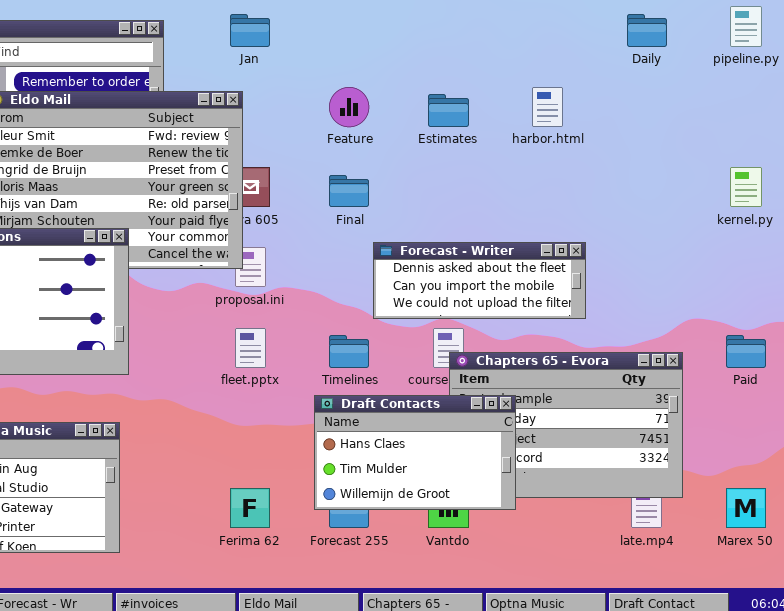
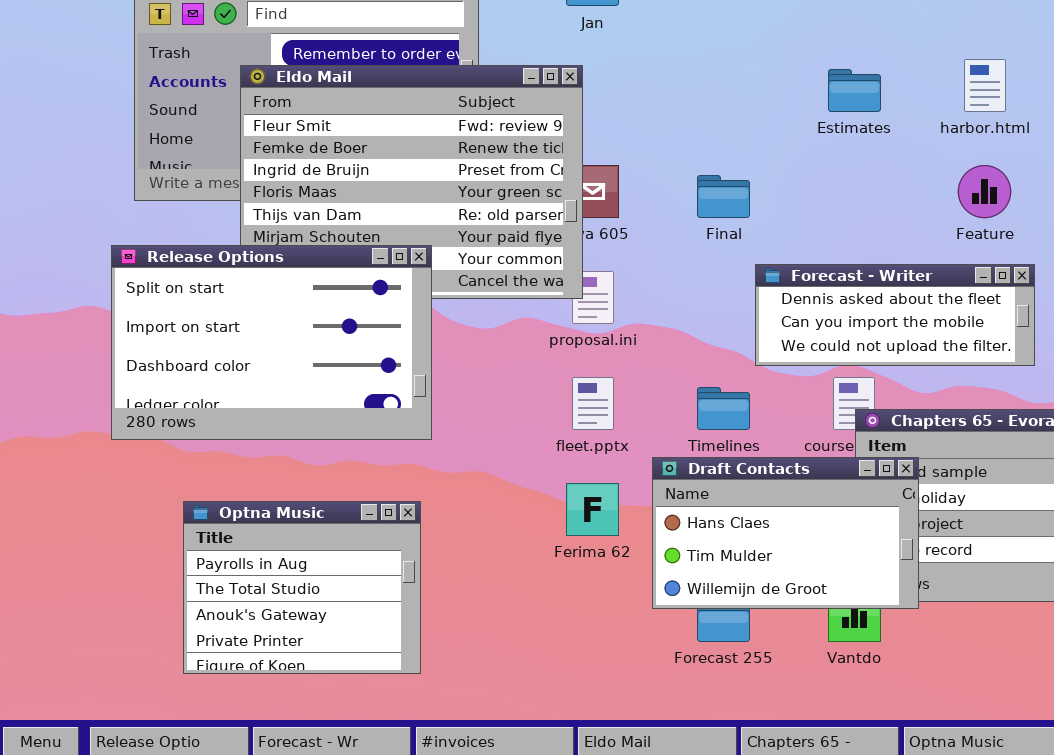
Feature: [329,87,369,127] -> [958,165,1011,218], moved
Draft Contacts: [314,395,516,510] -> [652,457,919,609], moved
Ferima 62: [230,488,270,528] -> [566,483,619,536], moved

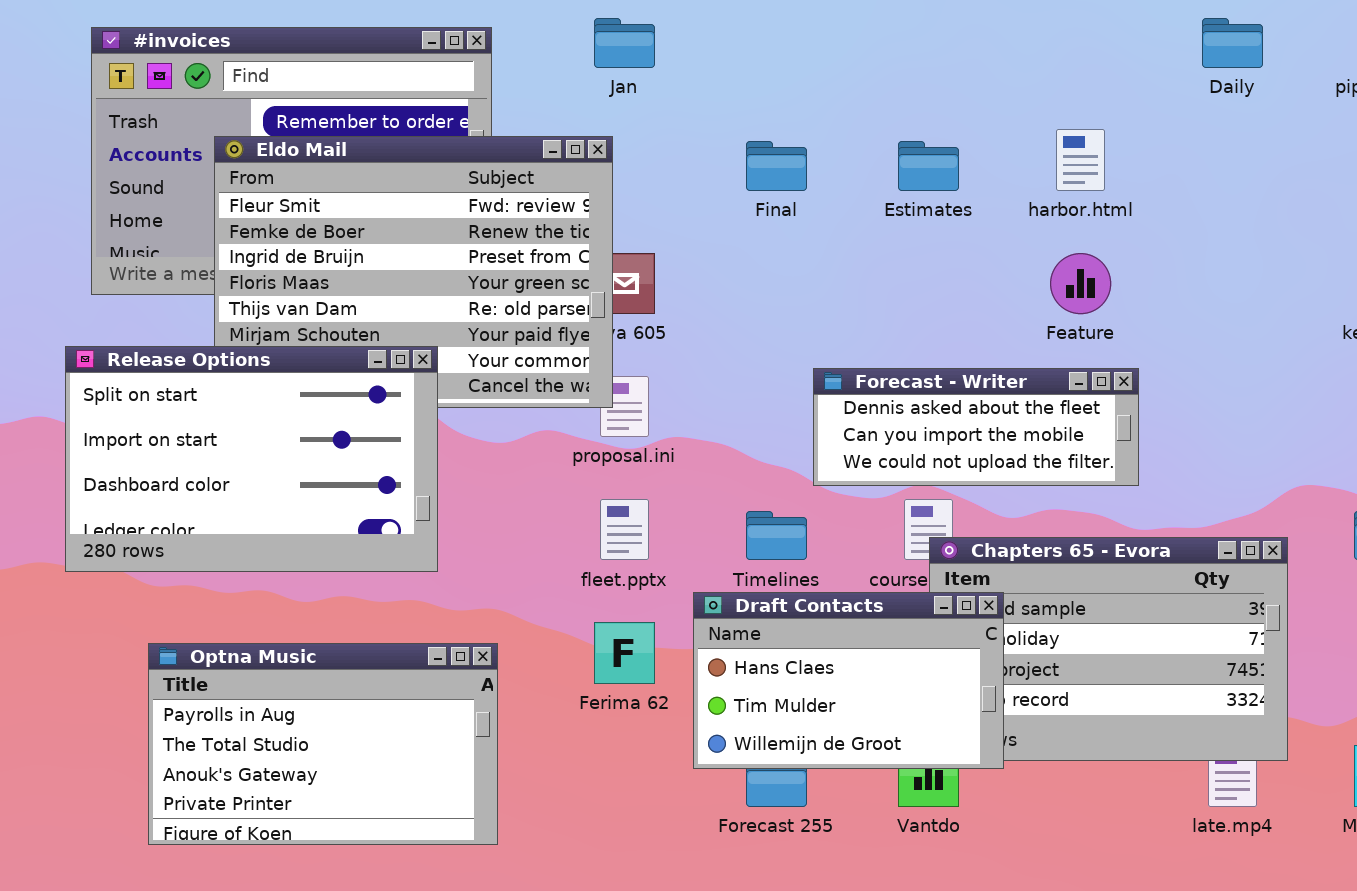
Final: [697,175,750,218] -> [746,141,807,191], moved
Optna Music: [183,501,421,674] -> [148,643,498,845], resized

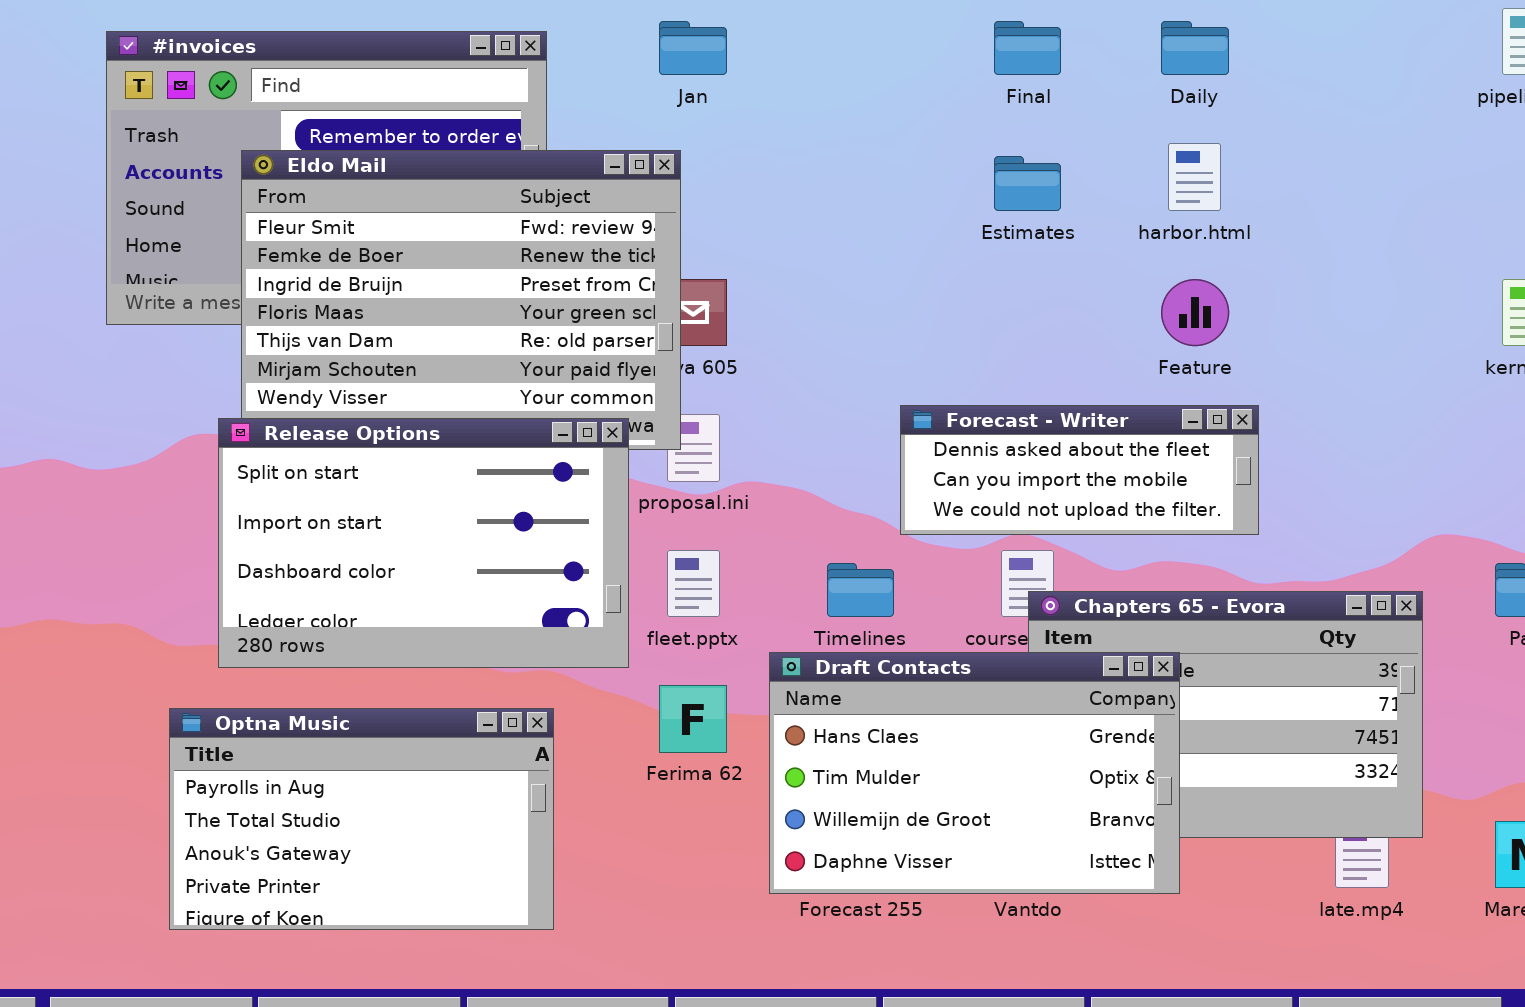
Daily: [1202,18,1263,68] -> [1161,21,1229,75], moved
Final: [746,141,807,191] -> [994,21,1061,75], moved
Release Options: [65,346,438,572] -> [218,418,629,668], moved
Draft Contacts: [693,592,1004,769] -> [769,652,1180,894], resized

